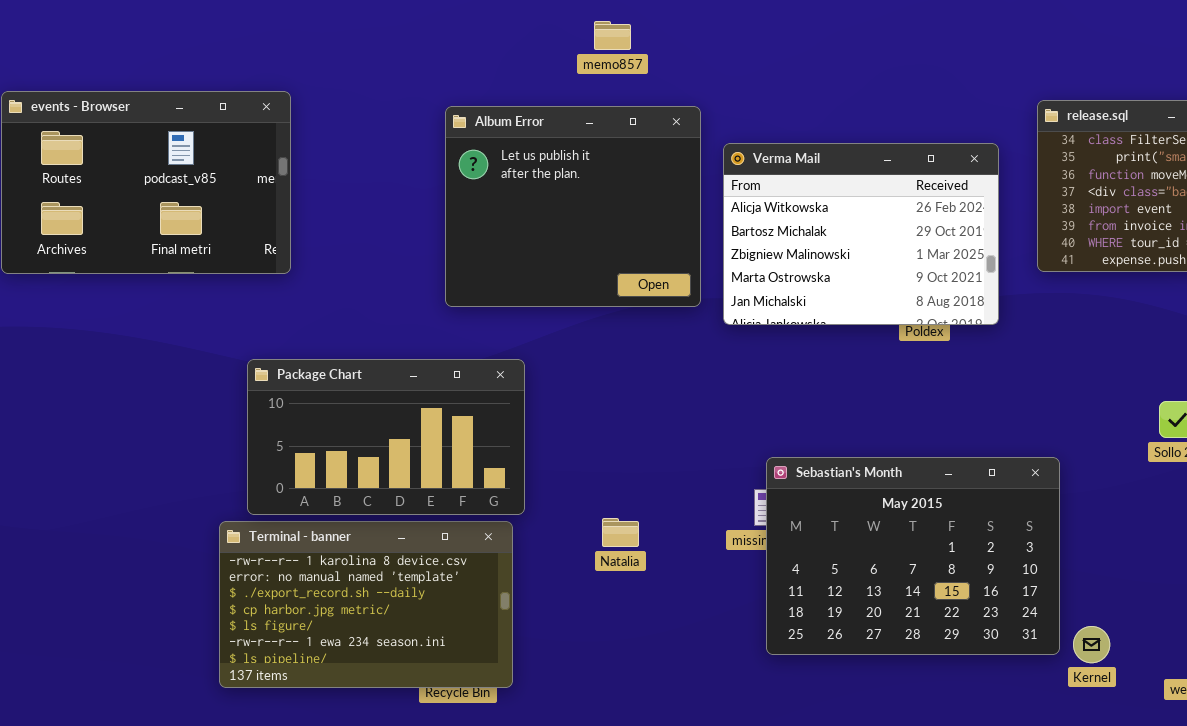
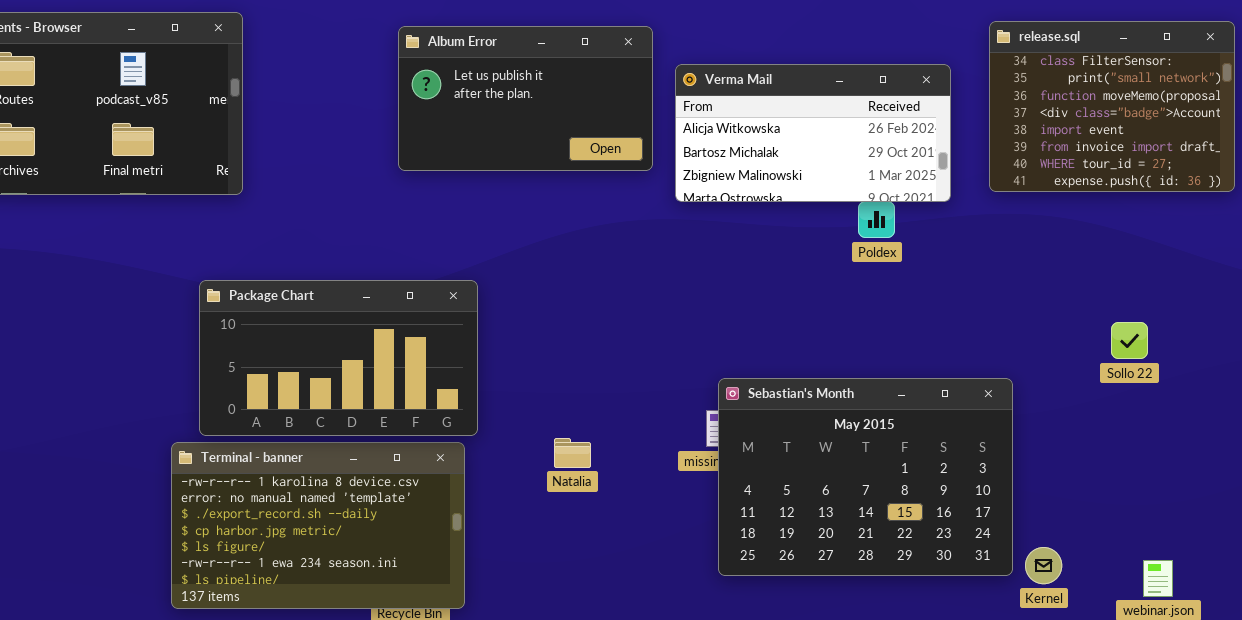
Album Error: [445,106,701,307] -> [398,26,653,171], resized
Verma Mail: [723,143,999,325] -> [675,64,951,202], resized

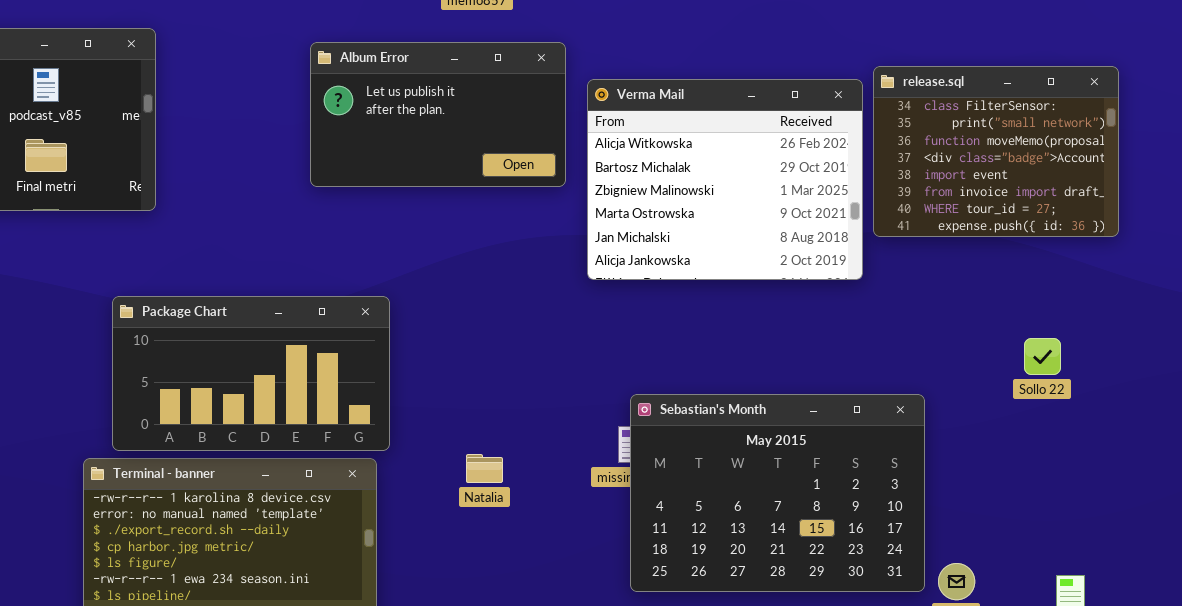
release.sql: [989,21,1235,192] -> [873,66,1119,237], moved
Verma Mail: [675,64,951,202] -> [587,79,863,280], resized

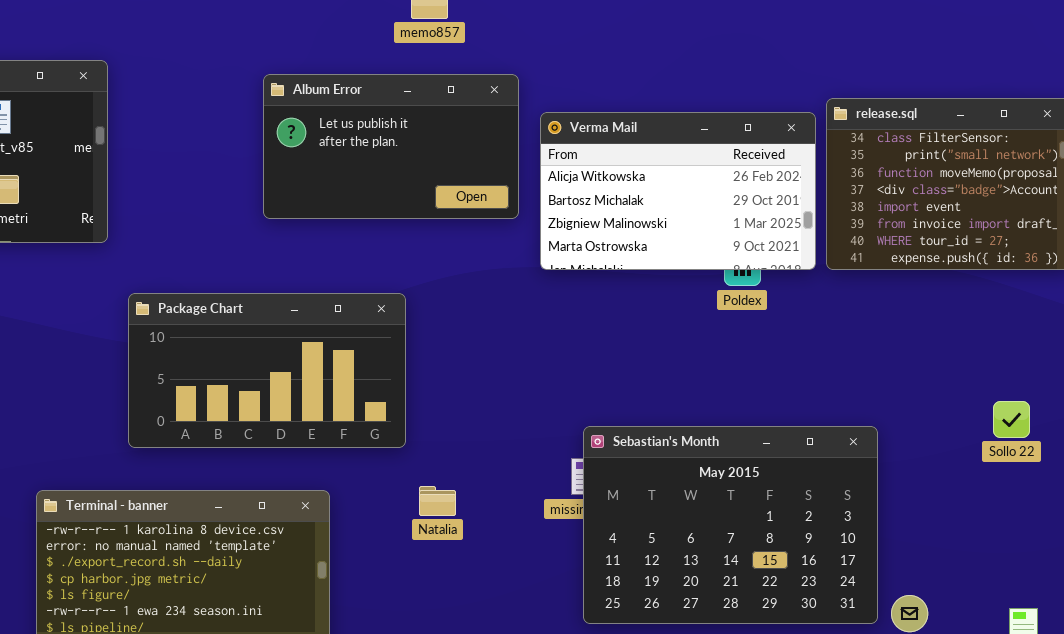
Verma Mail: [587,79,863,280] -> [540,112,816,270], resized
Package Chart: [112,296,390,451] -> [128,293,406,448], moved
Sollo 22: [1024,338,1061,375] -> [993,401,1030,438], moved

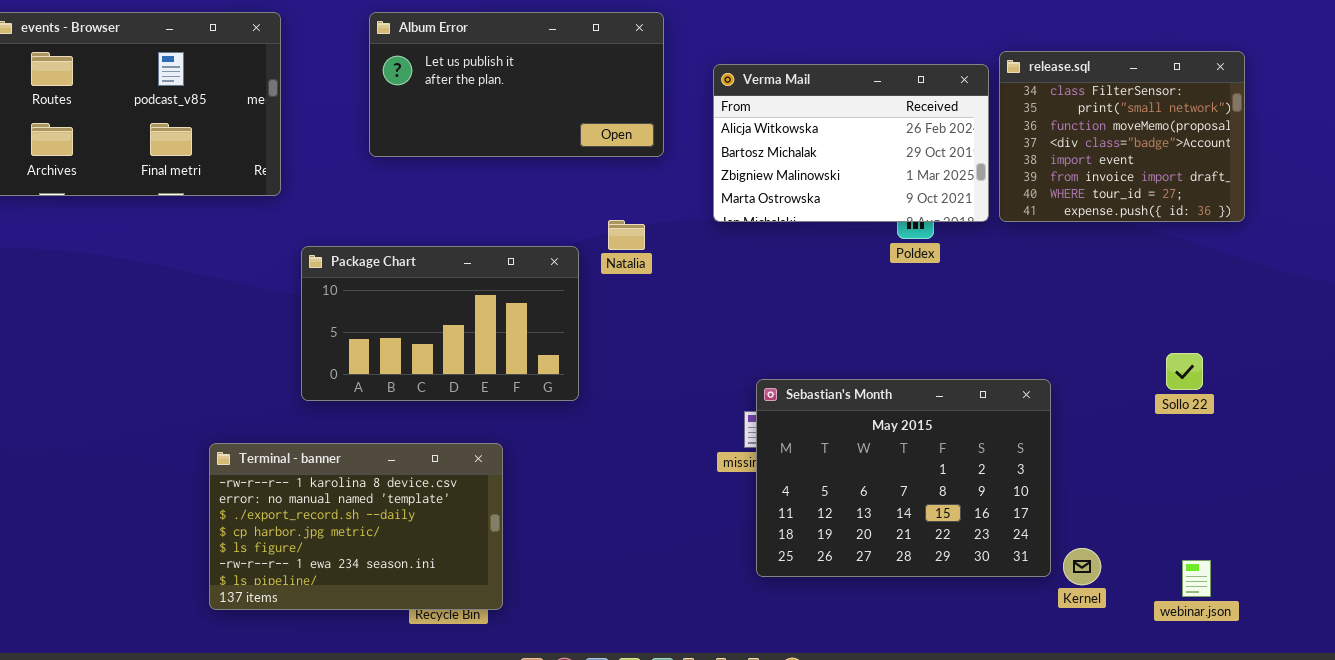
Album Error: [263,74,519,219] -> [369,12,664,157], moved, resized
Natalia: [419,486,456,516] -> [608,220,645,250], moved

